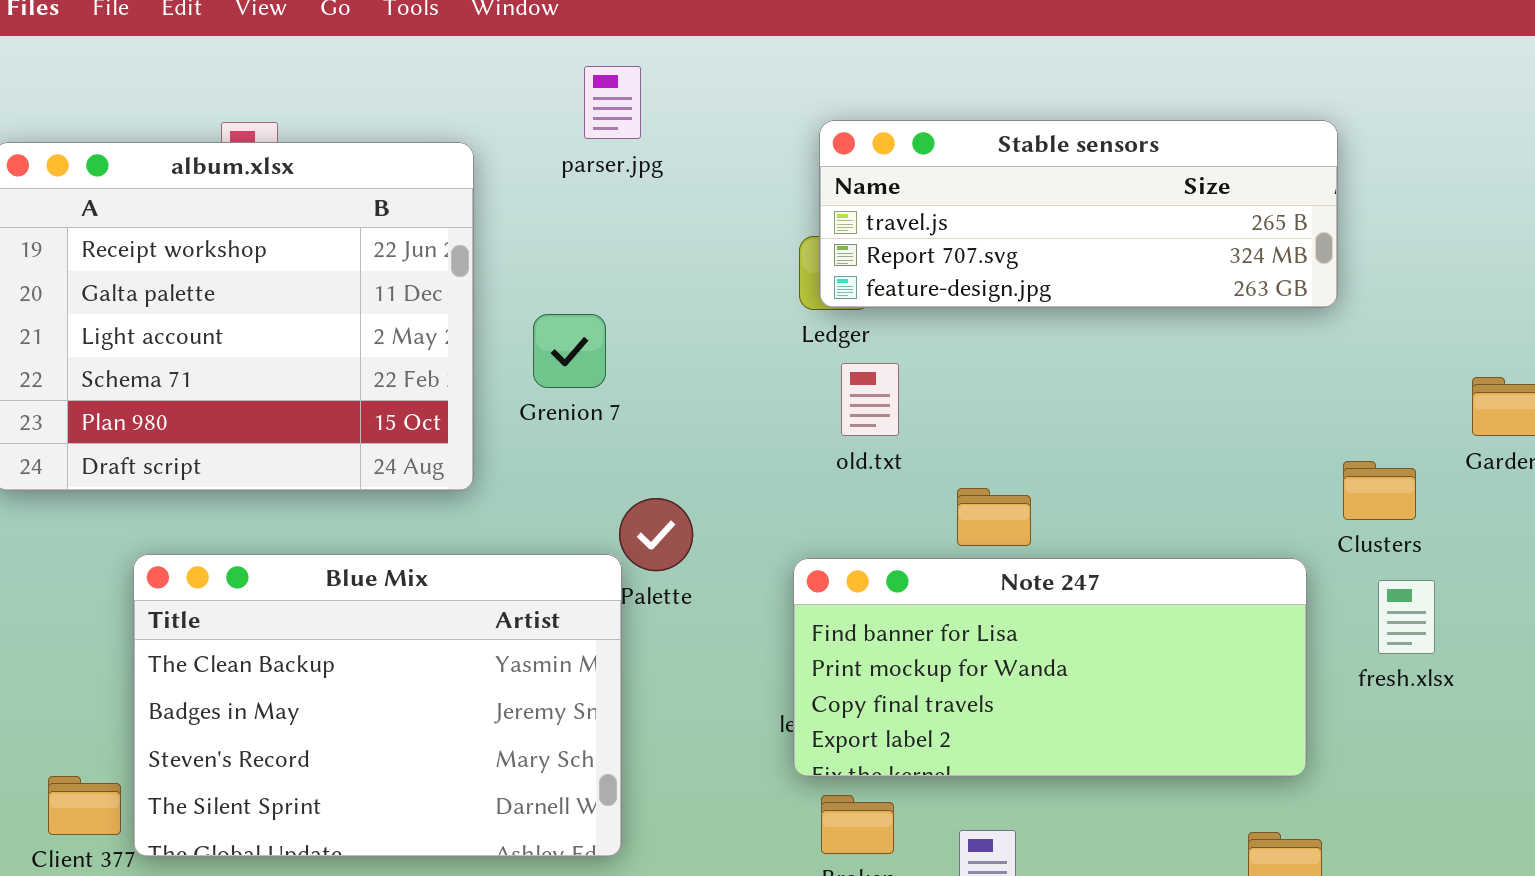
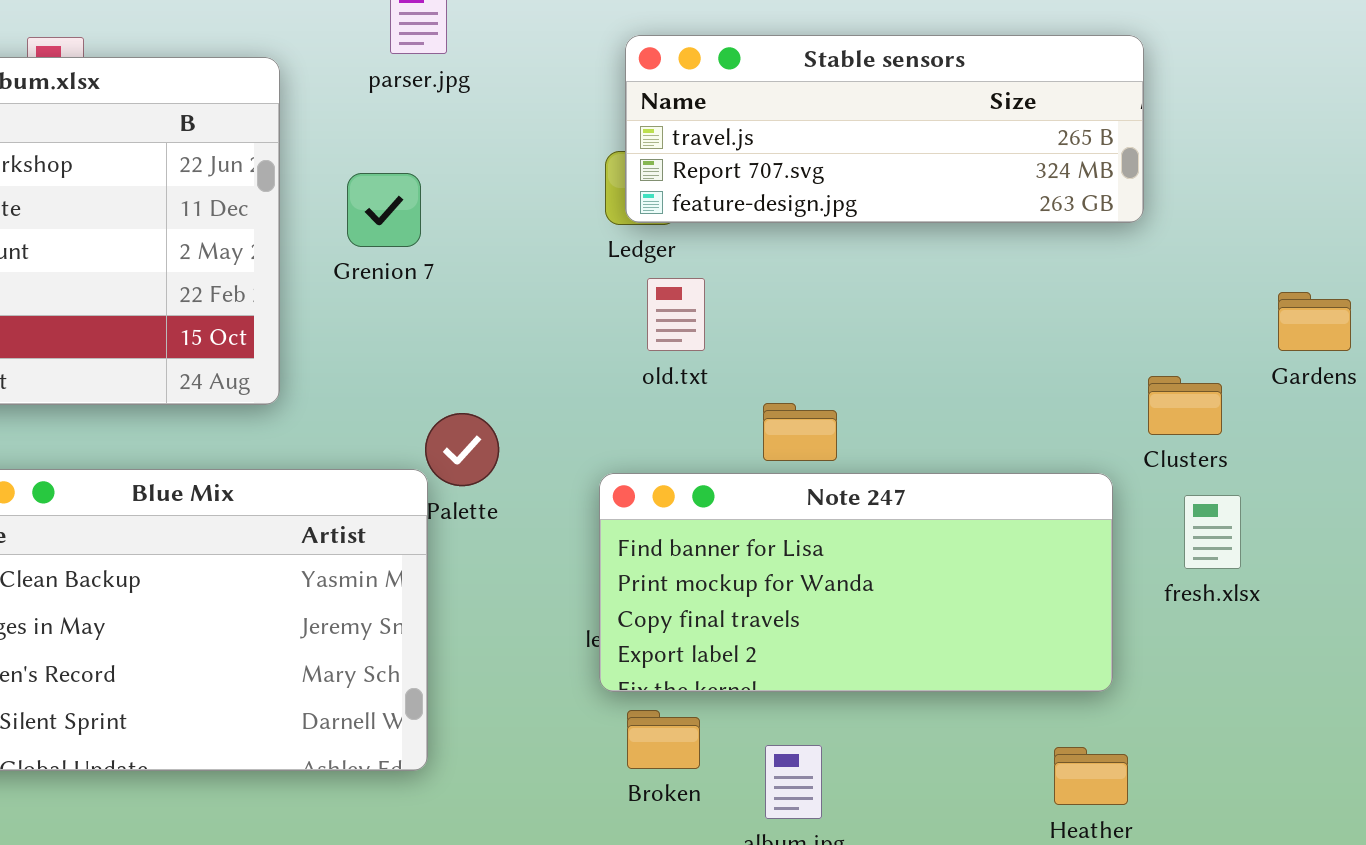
Grenion 7: [533,314,606,388] -> [347,173,421,247], moved

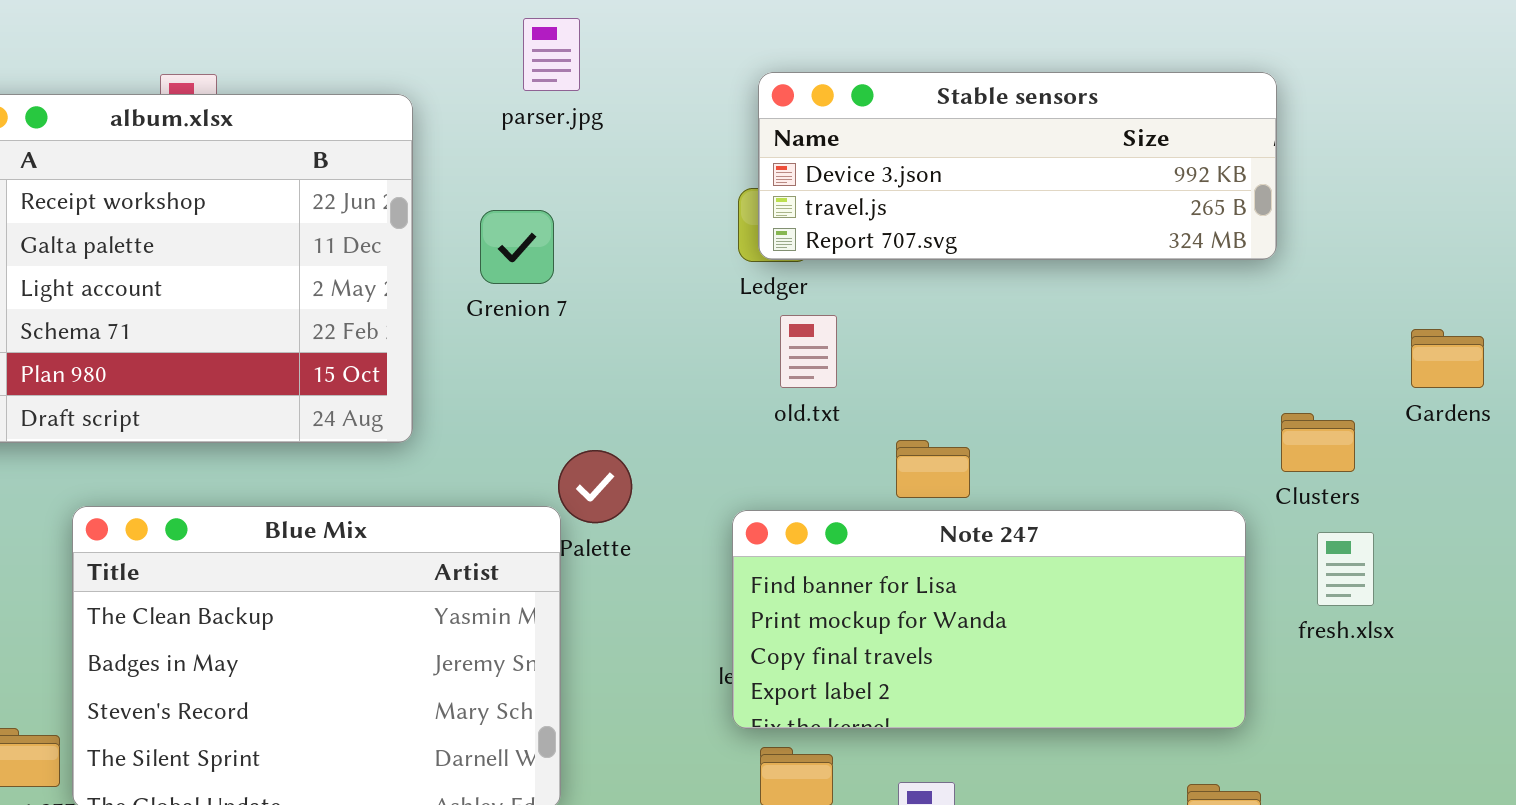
Stable sensors: [625,35,1144,223] -> [758,72,1277,260], scrolled up 1 row

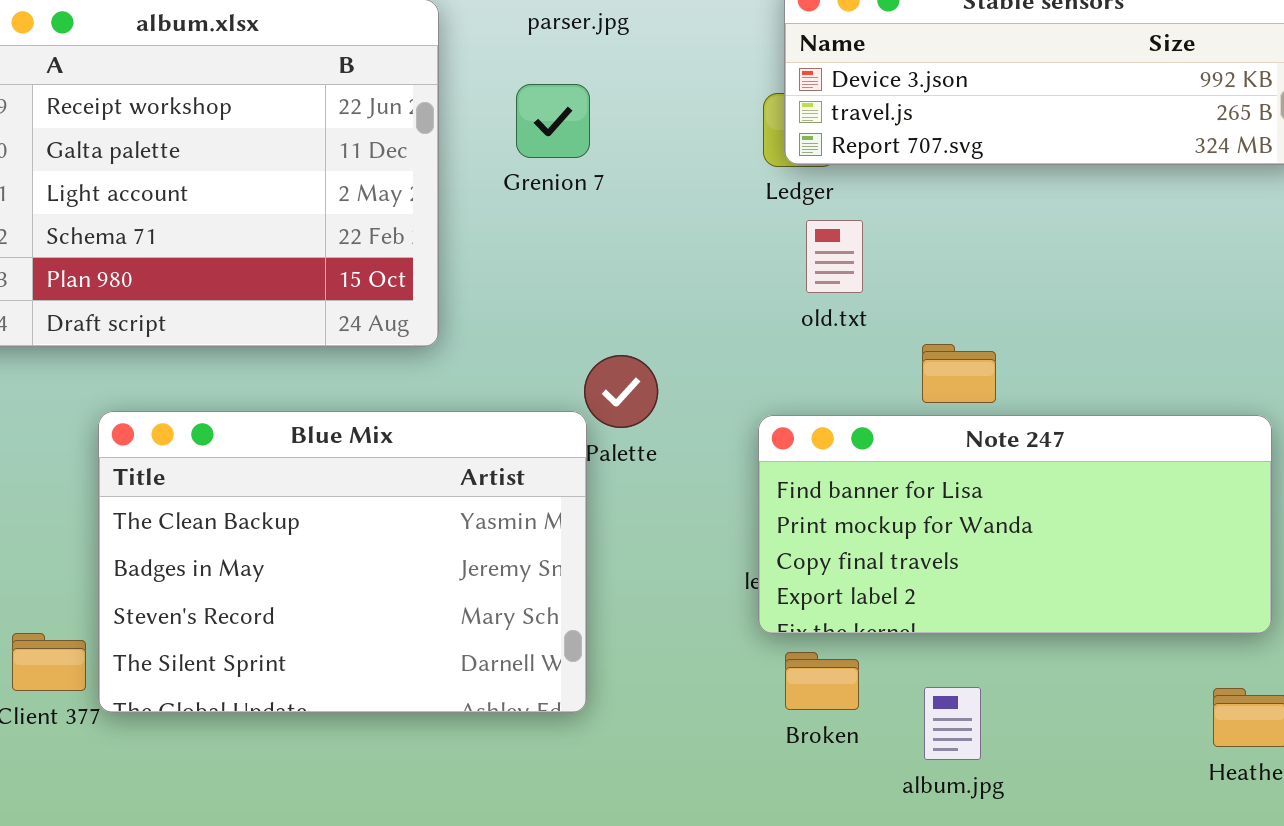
Grenion 7: [480,210,554,284] -> [516,84,590,158], moved

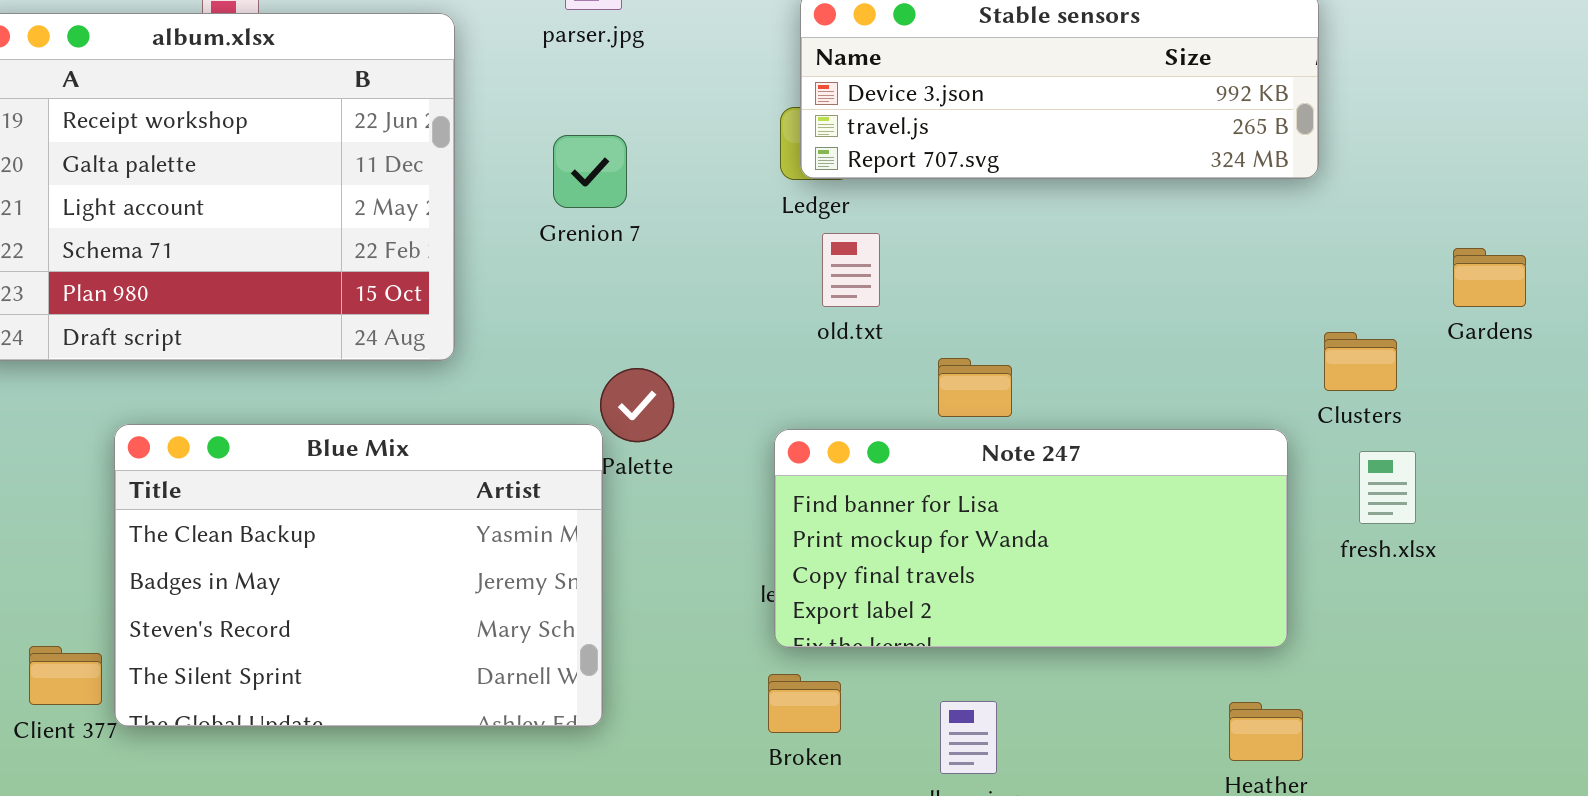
Grenion 7: [516,84,590,158] -> [553,135,627,208], moved
Broken: [785,652,859,710] -> [768,674,841,733], moved

